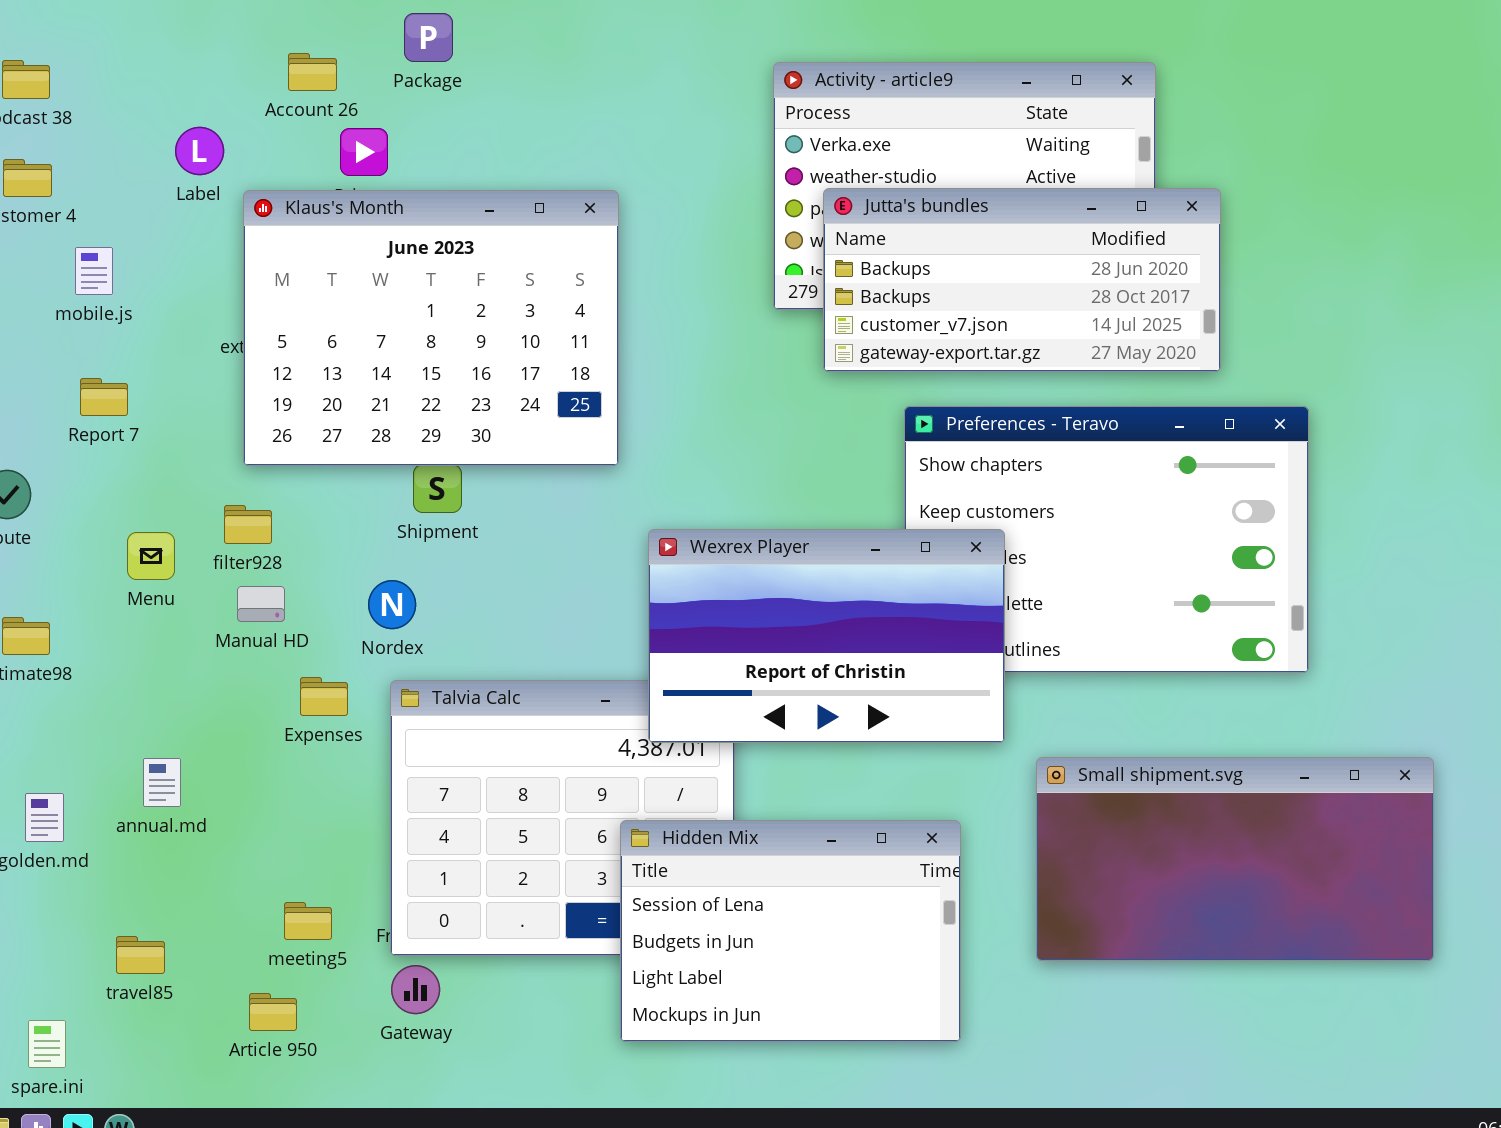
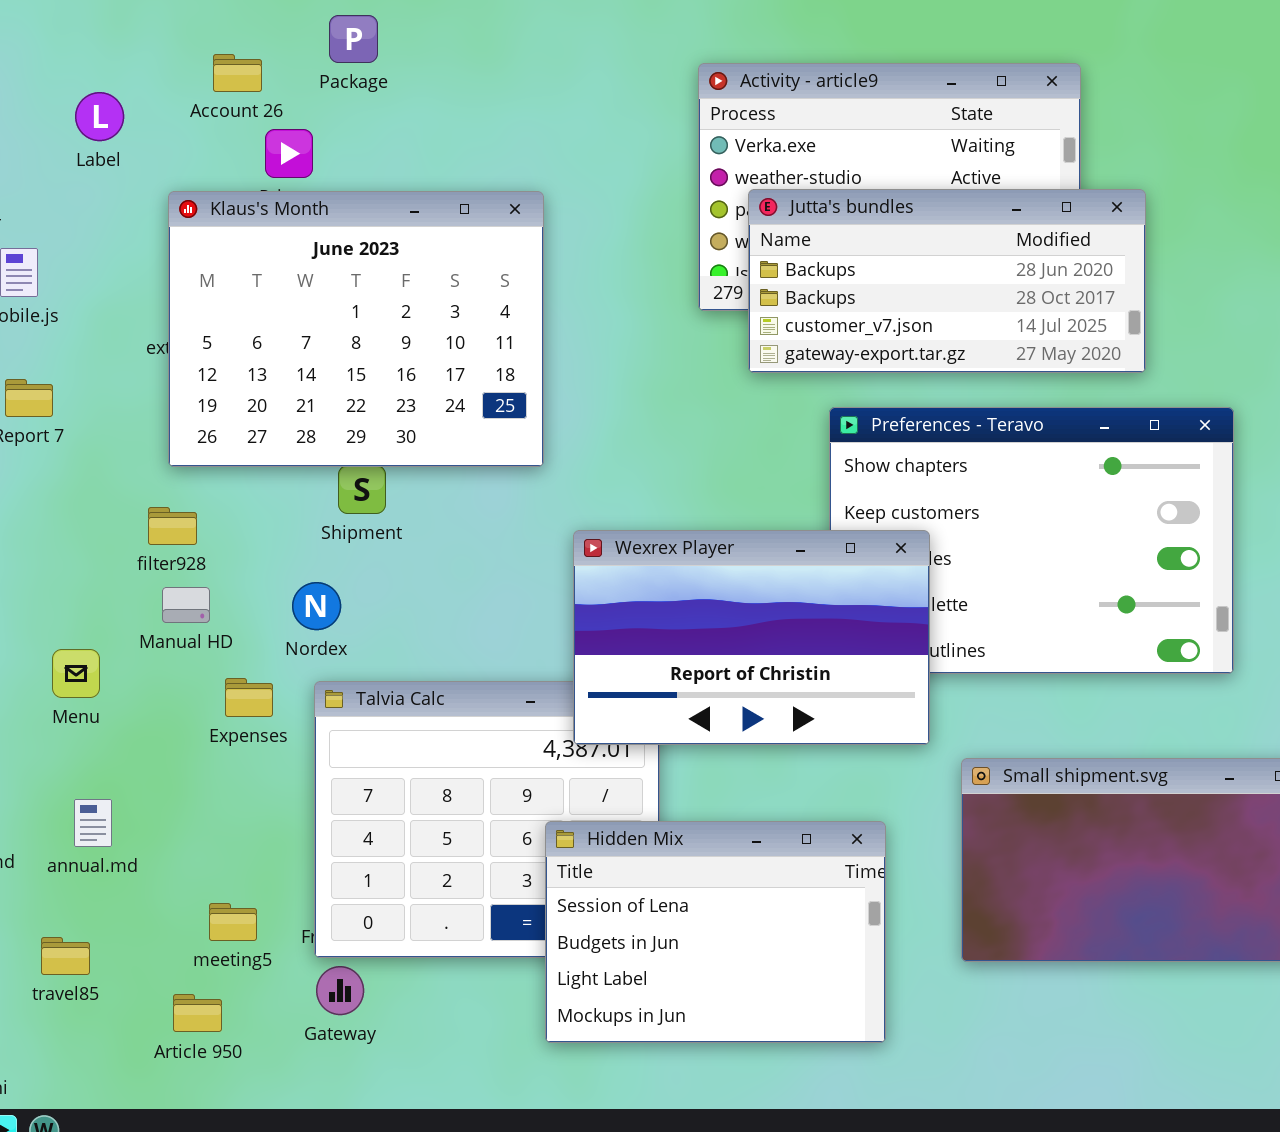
Label: [175,127,224,175] -> [75,92,124,141], moved
Menu: [127,532,175,580] -> [52,649,100,698], moved
annual.md: [143,758,181,807] -> [74,799,112,847], moved

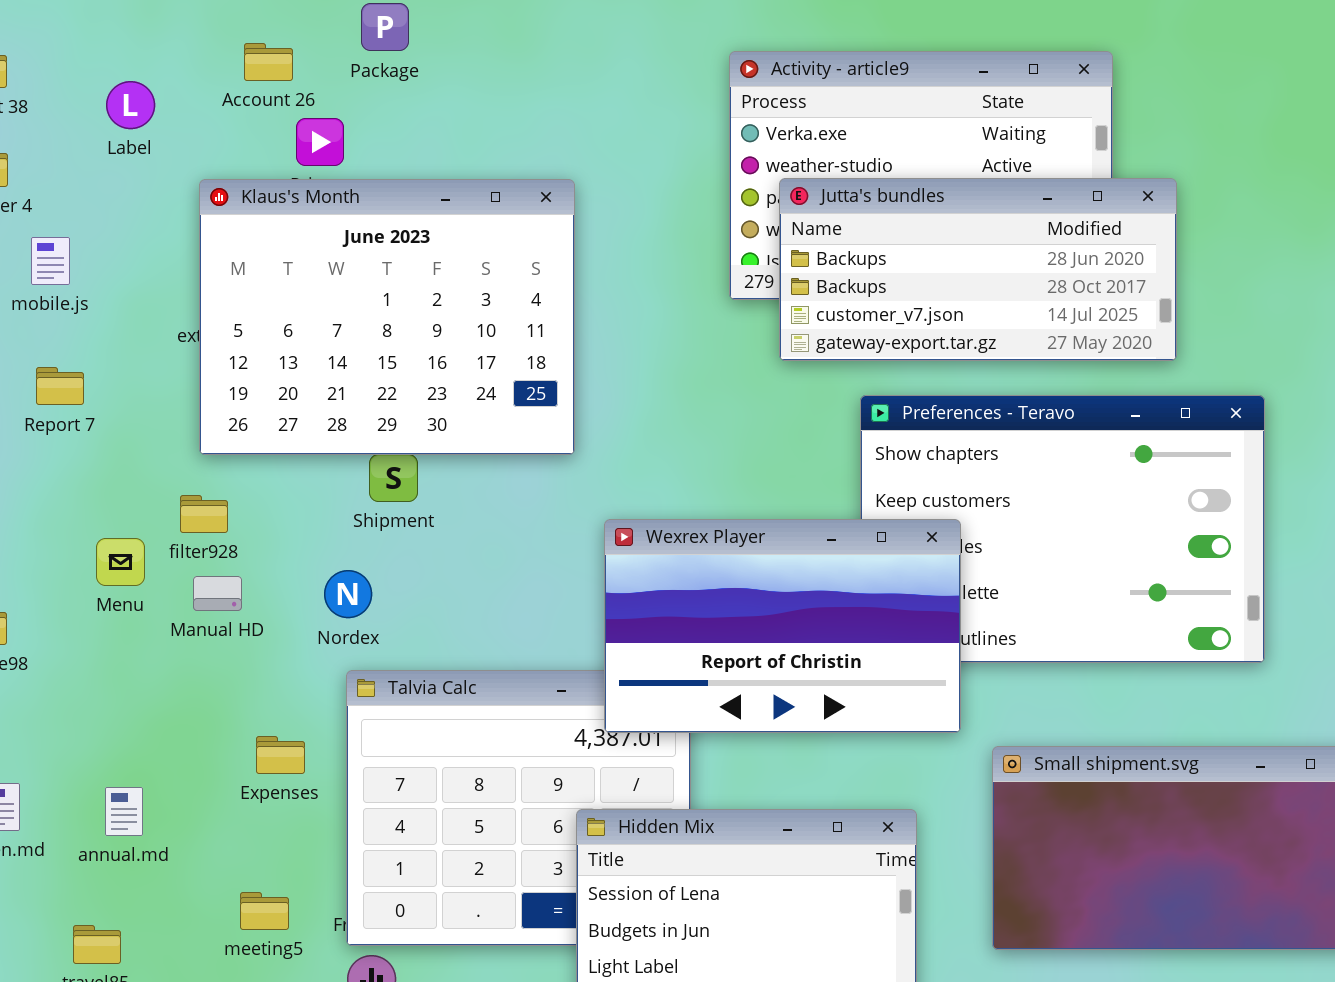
Menu: [52,649,100,698] -> [96,538,145,586], moved
Expenses: [225,678,273,717] -> [256,736,305,774], moved

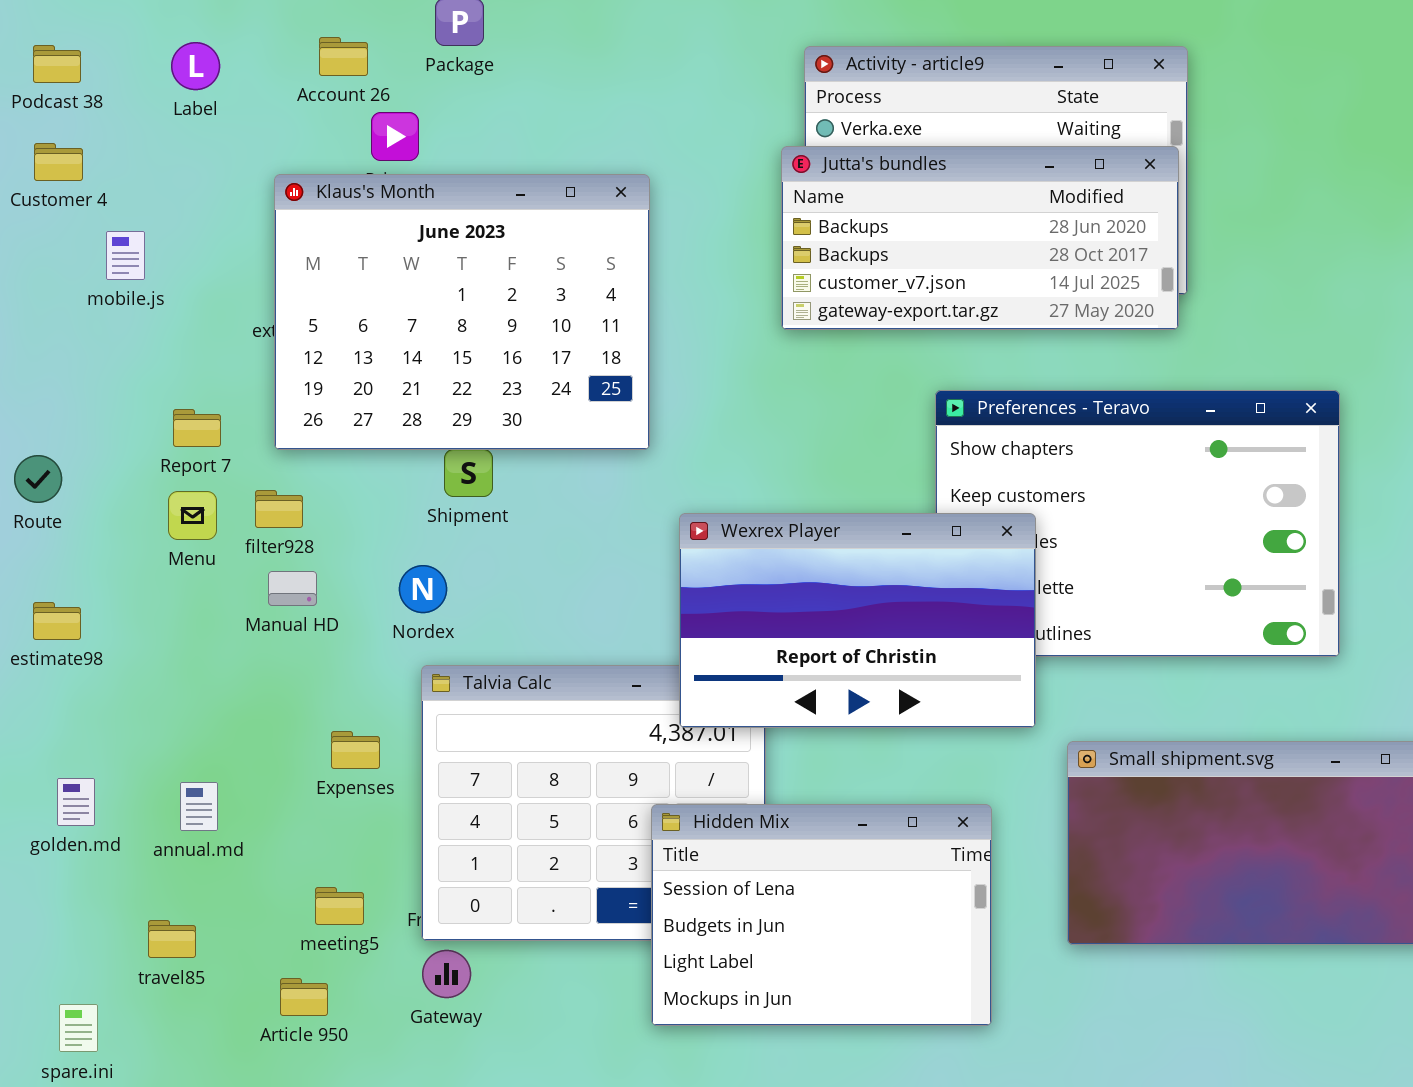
Label: [106,81,155,129] -> [171,42,220,90], moved
Jutta's bundles: [779,178,1177,361] -> [781,146,1179,330], moved
Report 7: [36,367,84,405] -> [173,409,221,447], moved
Menu: [96,538,145,586] -> [168,491,217,540], moved

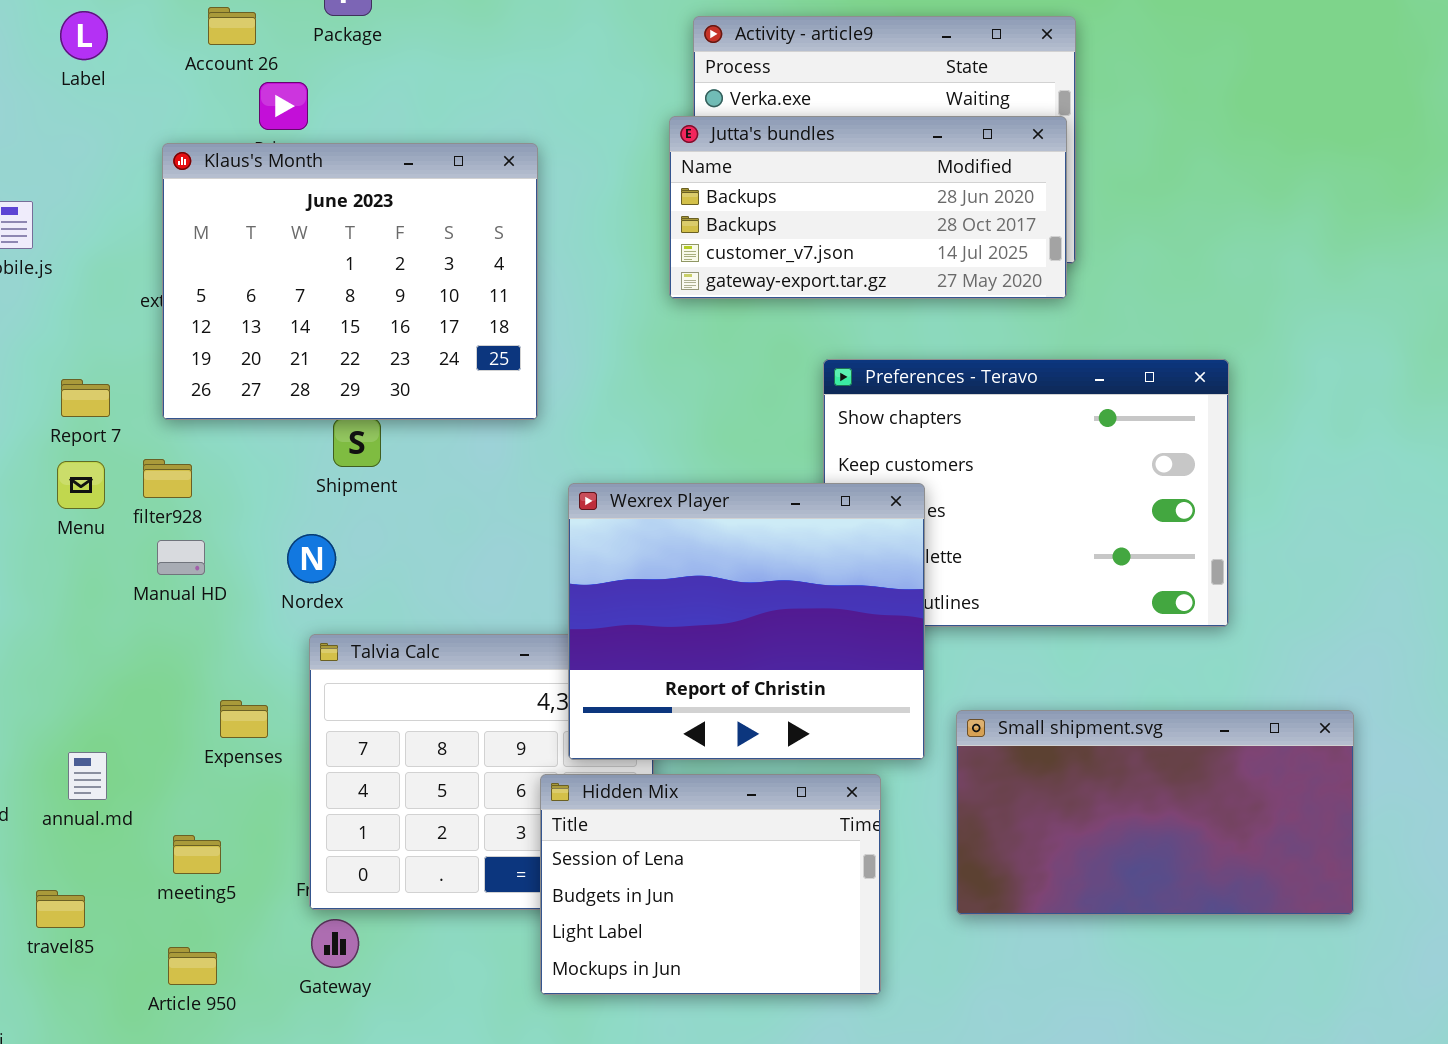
Wexrex Player: [679,513,1036,728] -> [568,483,925,760], resized
meeting5: [315,887,364,925] -> [173,835,221,874], moved

